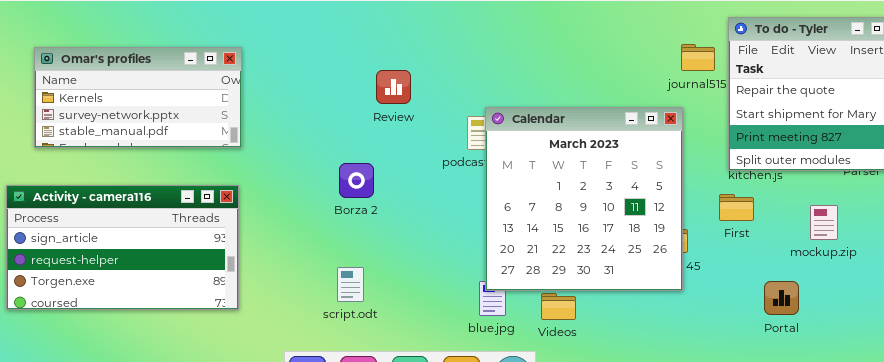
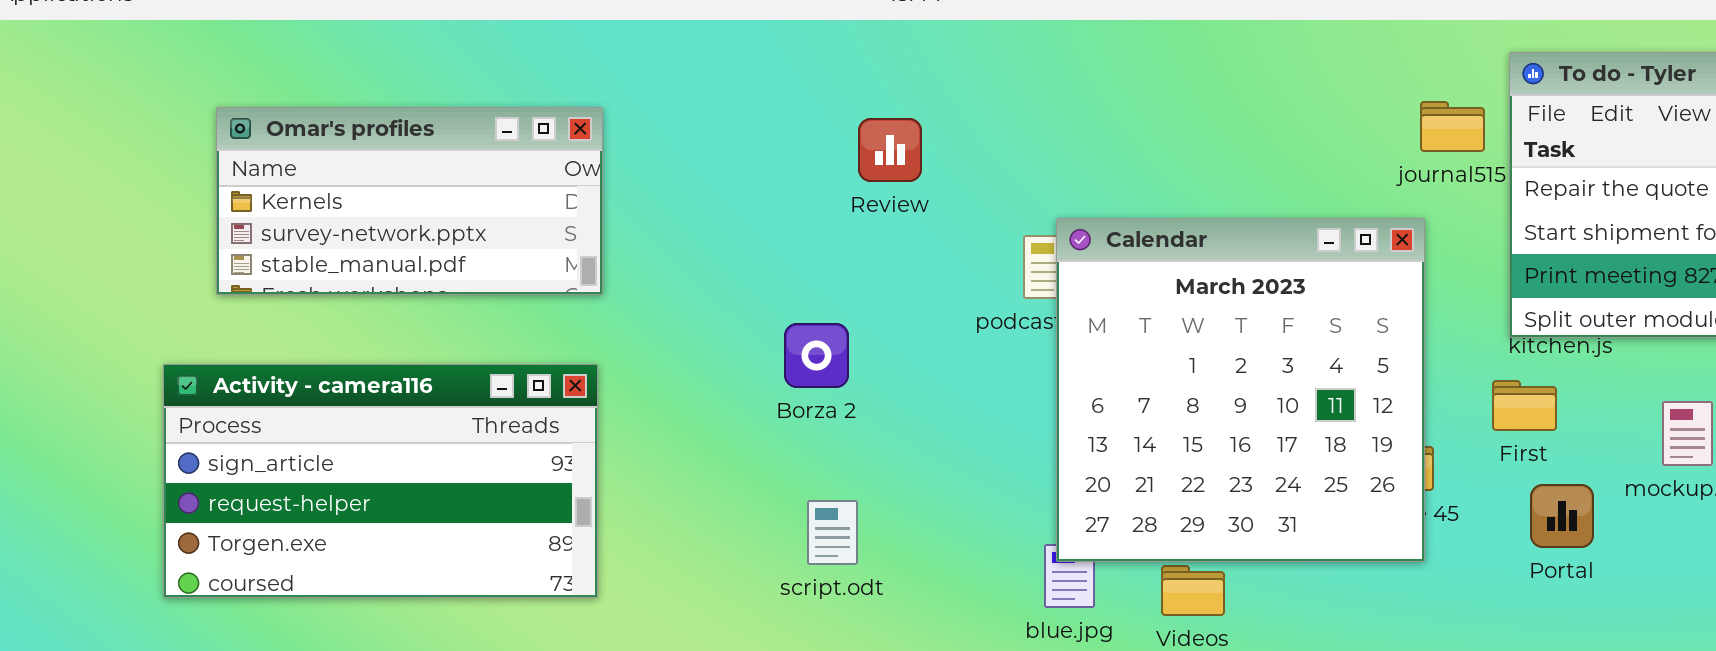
Review: [376,70,411,104] -> [858,118,922,182], moved
script.odt: [337,267,364,302] -> [807,500,858,565], moved
Portal: [764,281,799,315] -> [1530,484,1594,548], moved

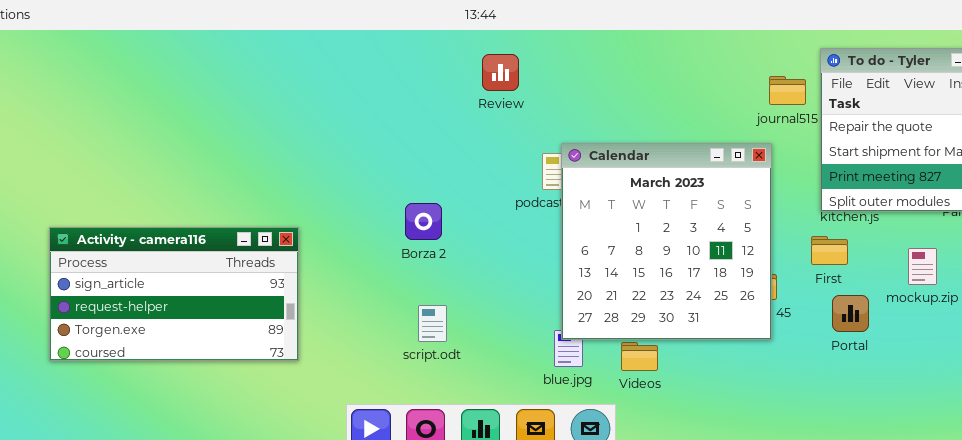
Omar's profiles: [216,107,603,295] -> none, closed
Review: [858,118,922,182] -> [482,54,519,91], moved

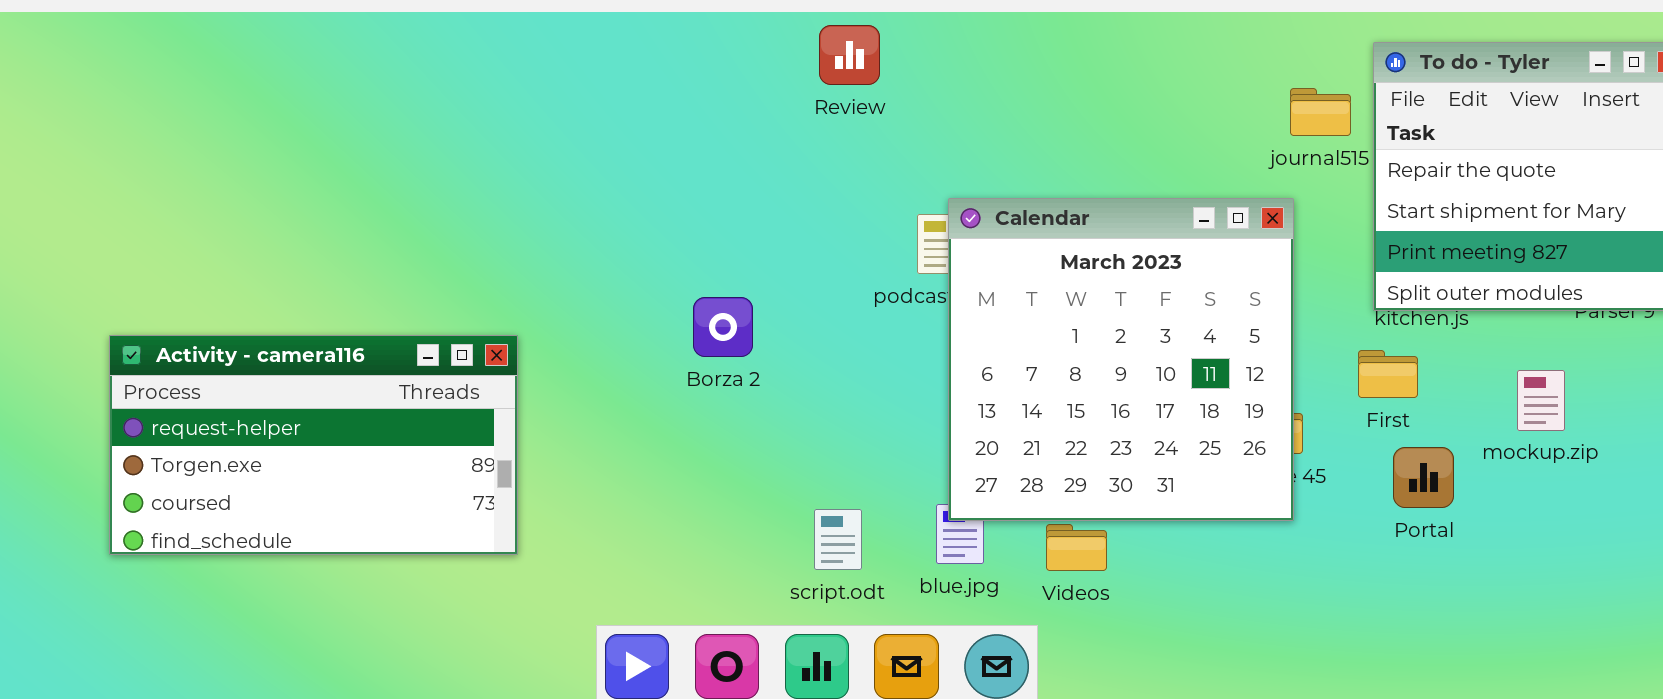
Review: [482,54,519,91] -> [819,25,880,85], moved
Activity - camera116: [49,227,299,361] -> [109,335,518,555], scrolled down 1 row
script.odt: [418,305,447,342] -> [814,509,862,570], moved

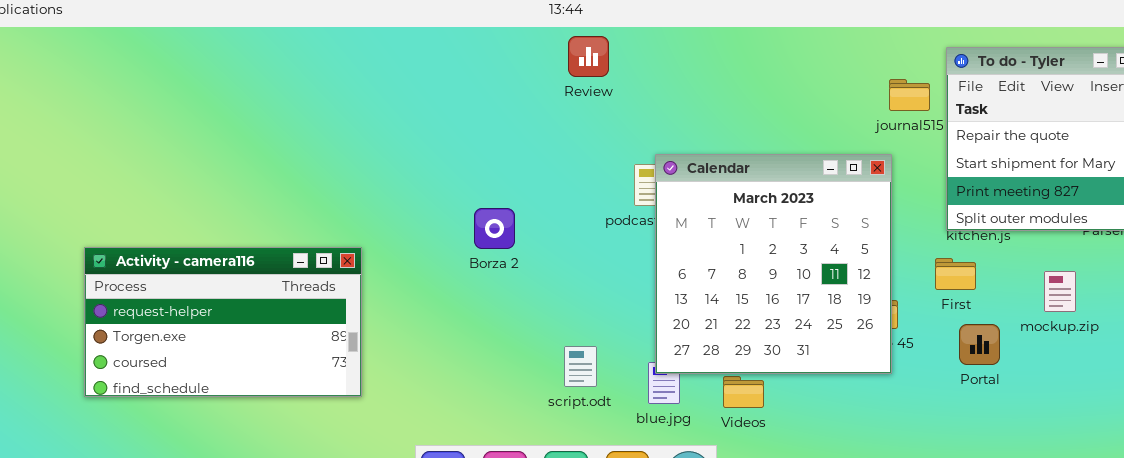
Borza 2: [693,297,753,357] -> [474,208,515,249], moved
script.odt: [814,509,862,570] -> [564,346,597,387], moved

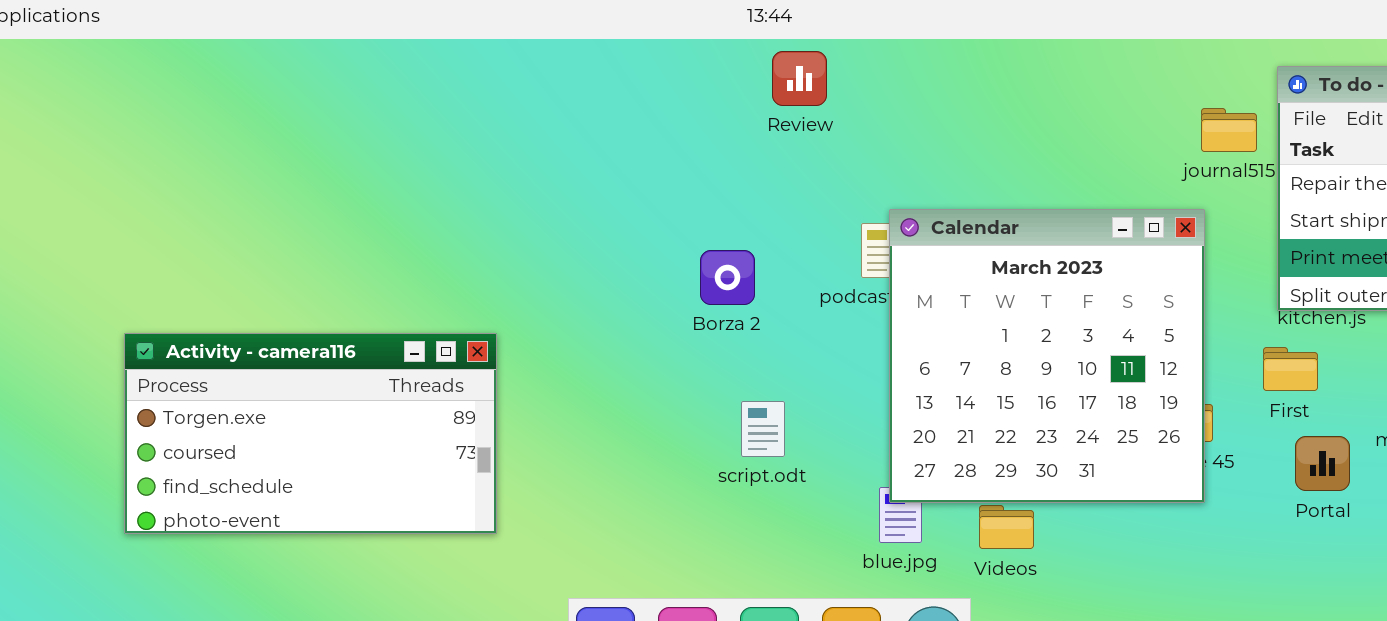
Borza 2: [474,208,515,249] -> [700,250,755,305], moved
Activity - camera116: [84,247,362,397] -> [124,333,497,534], scrolled down 1 row
script.odt: [564,346,597,387] -> [741,401,785,457], moved

